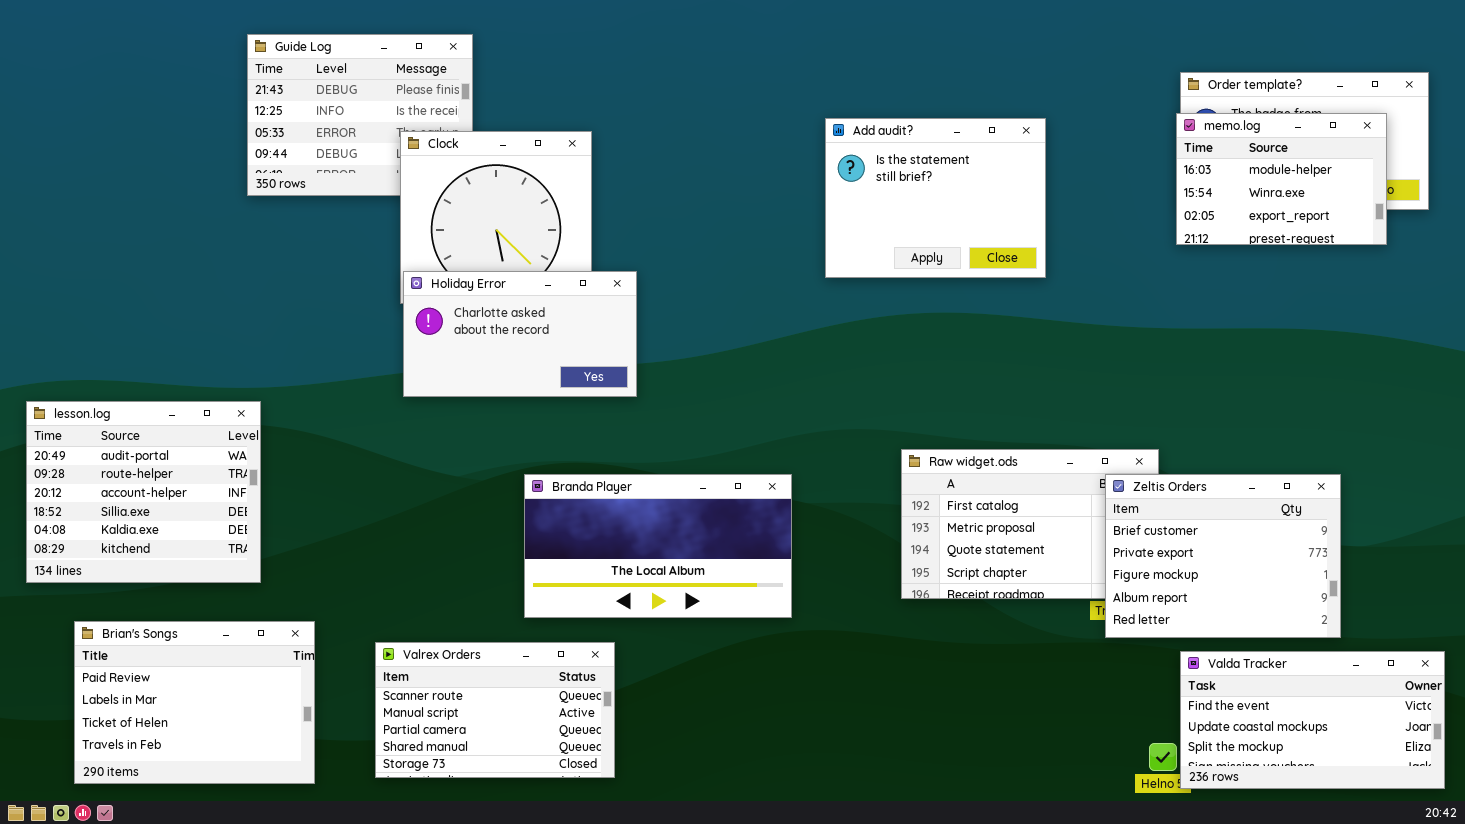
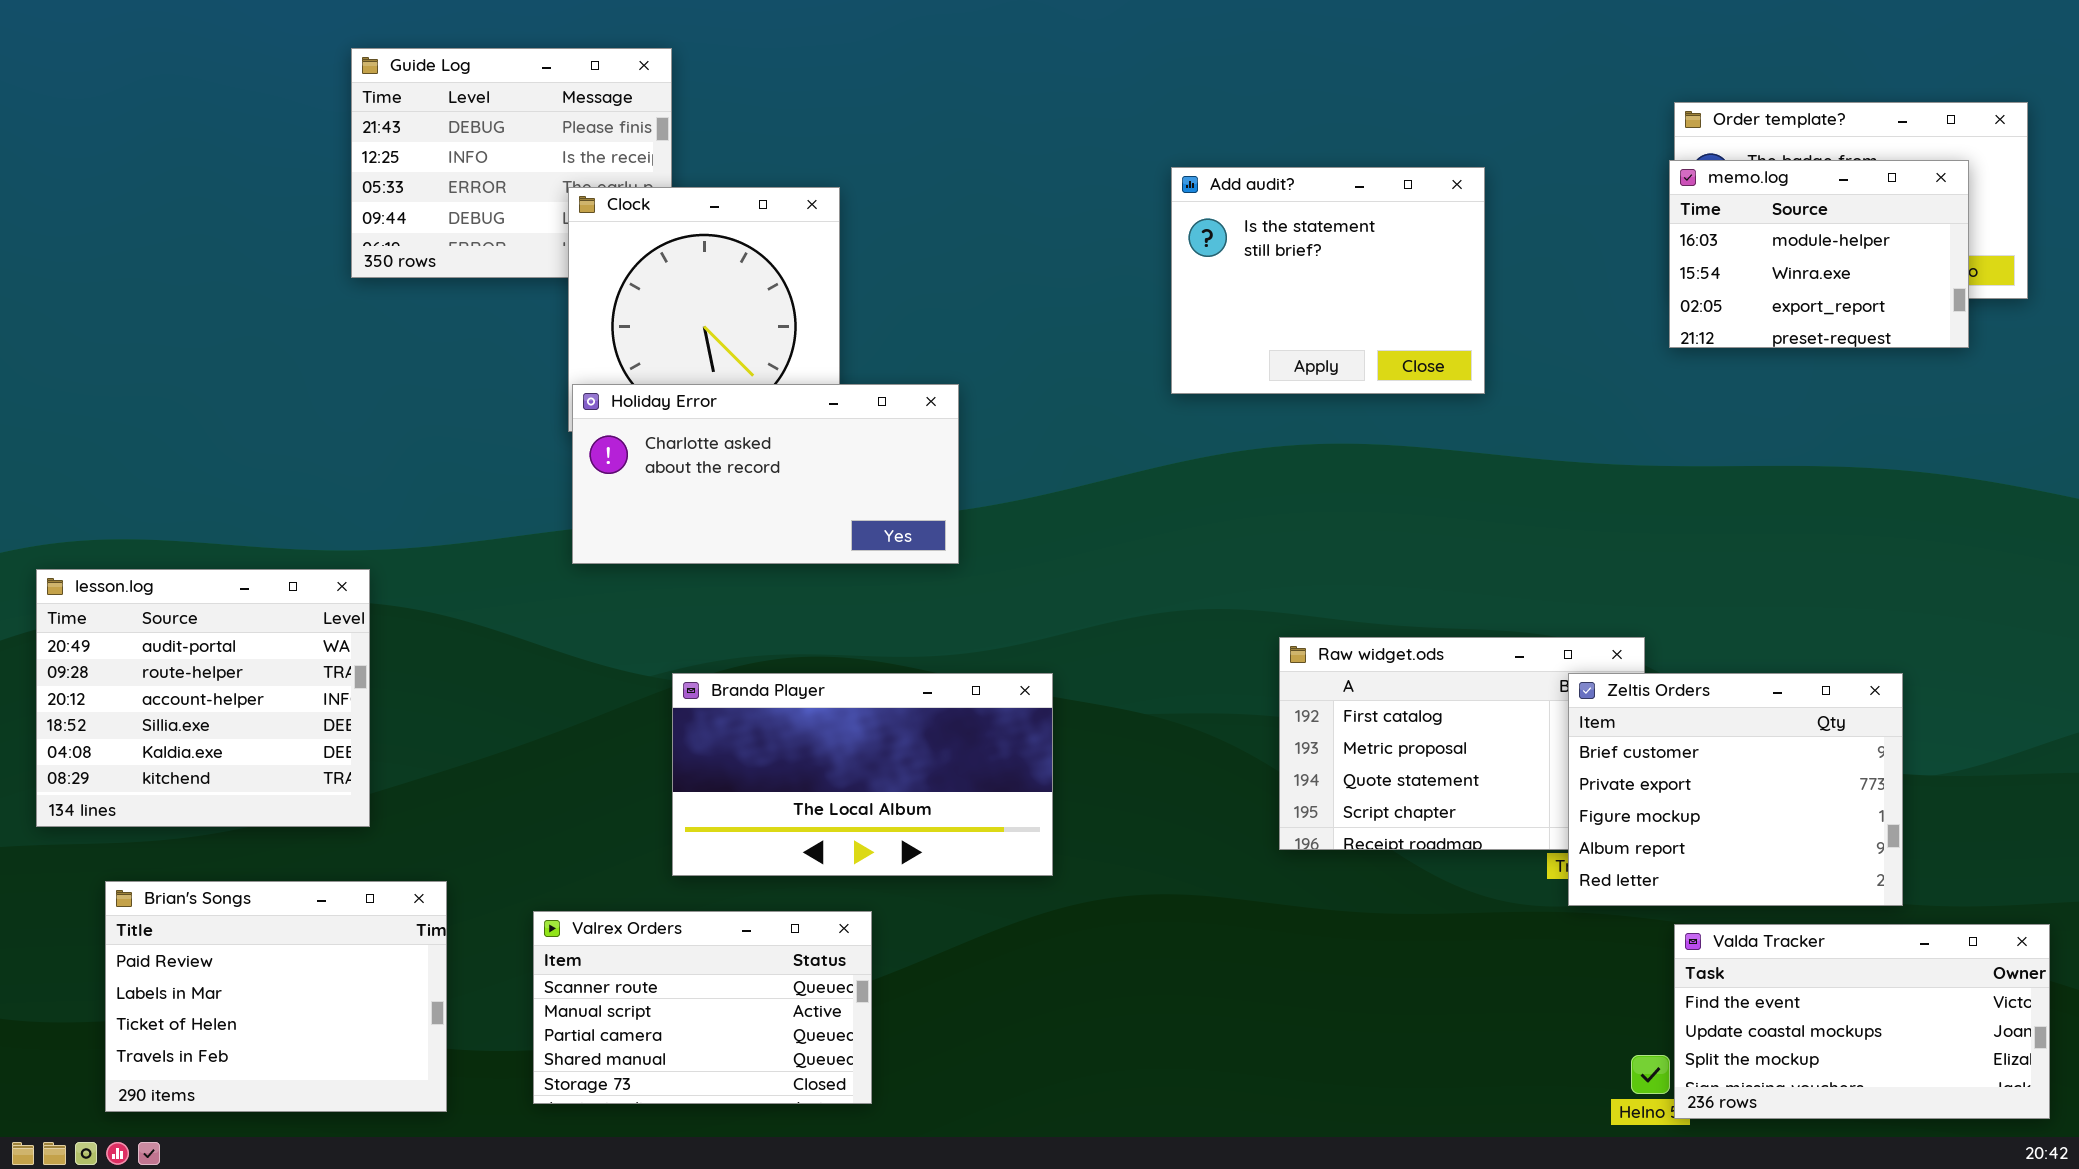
Holiday Error: [403,271,637,397] -> [572,384,959,564], resized
Branda Player: [524,474,792,618] -> [672,673,1053,876], moved

